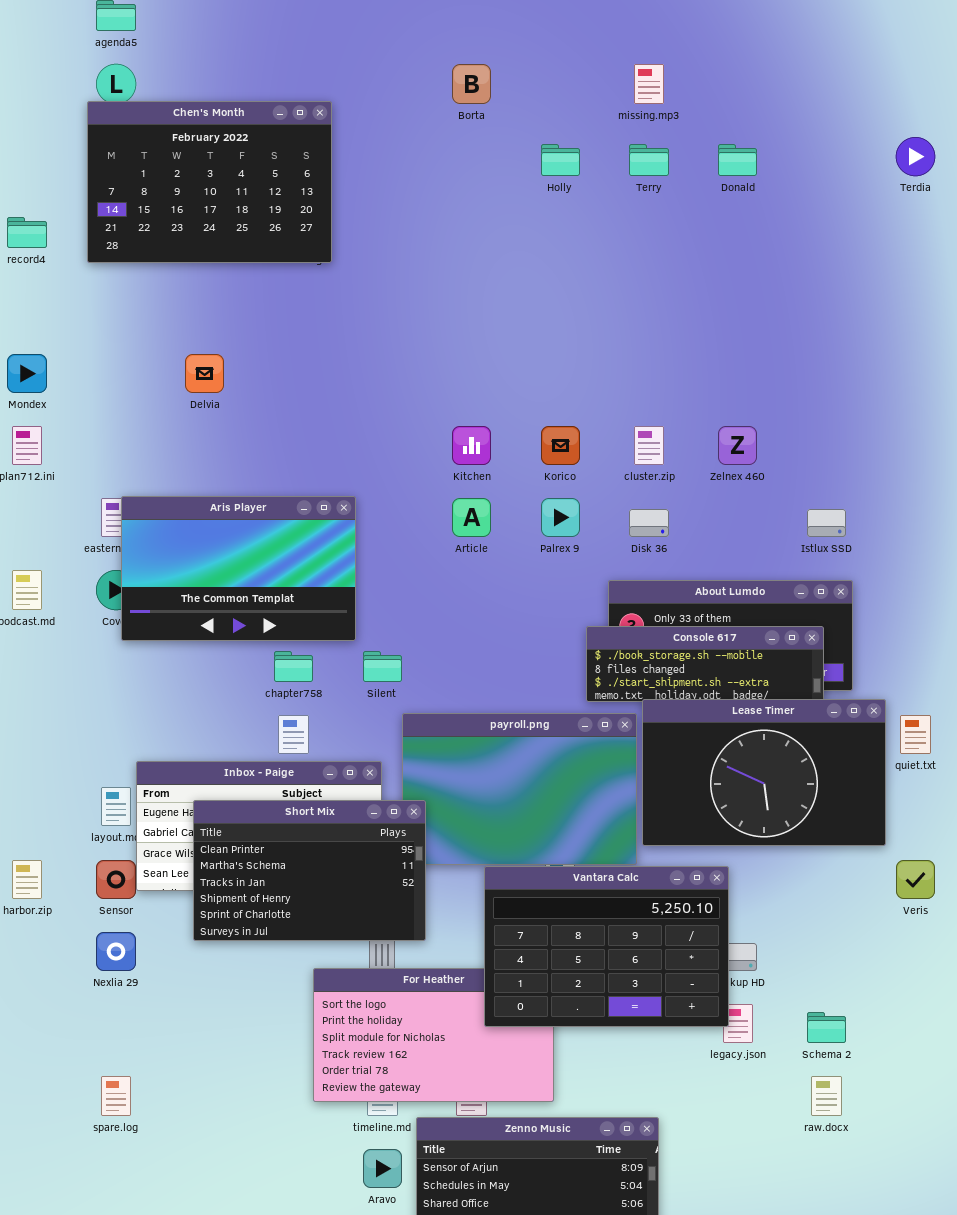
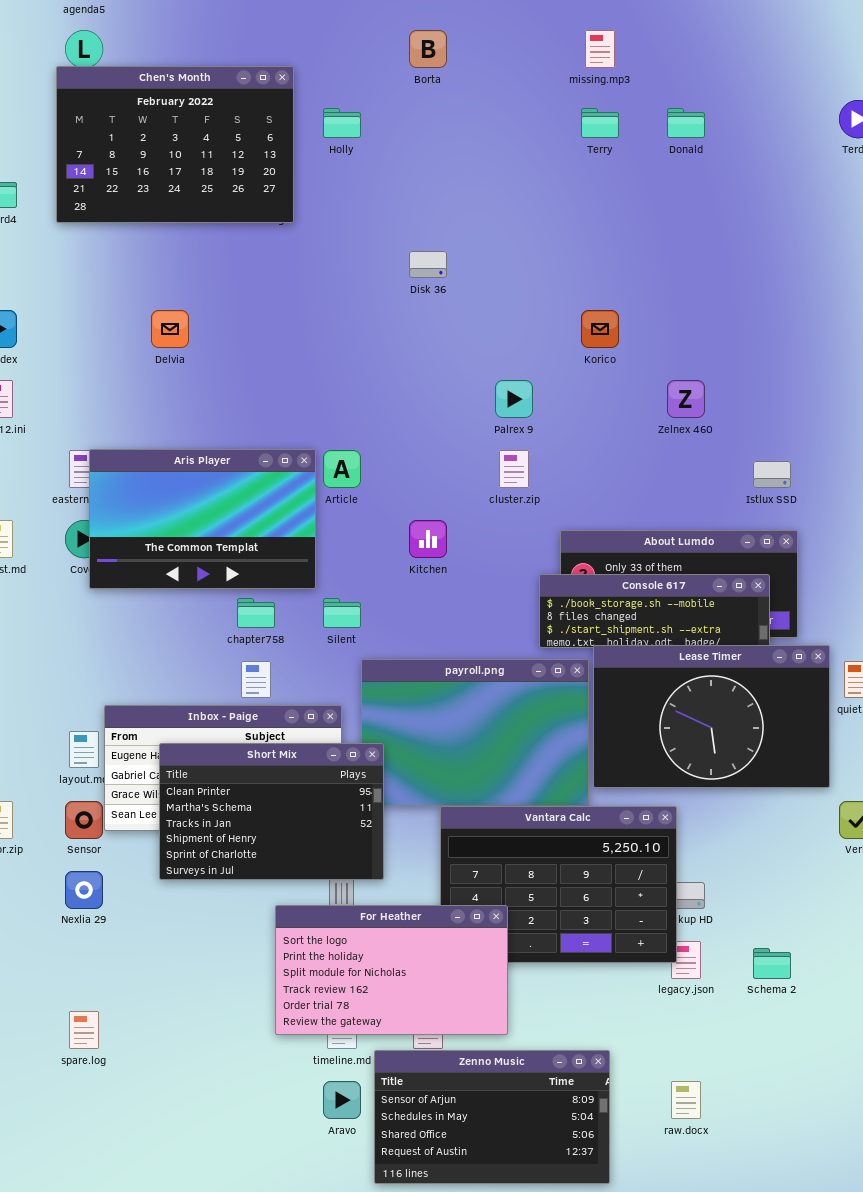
Holly: [541,144,580,176] -> [323,108,361,138], moved
Kitchen: [452,426,491,465] -> [409,520,447,558], moved
Korico: [541,426,580,465] -> [581,310,619,348], moved
cluster.zip: [634,426,664,465] -> [499,450,529,488], moved
Article: [452,498,491,537] -> [323,450,361,488], moved
Palrex 9: [541,498,580,537] -> [495,380,533,418], moved
Disk 36: [629,509,669,537] -> [409,251,447,278], moved
For Heather: [313,968,554,1102] -> [275,905,508,1035], raised
raw.docx: [811,1076,842,1116] -> [671,1081,701,1119], moved

